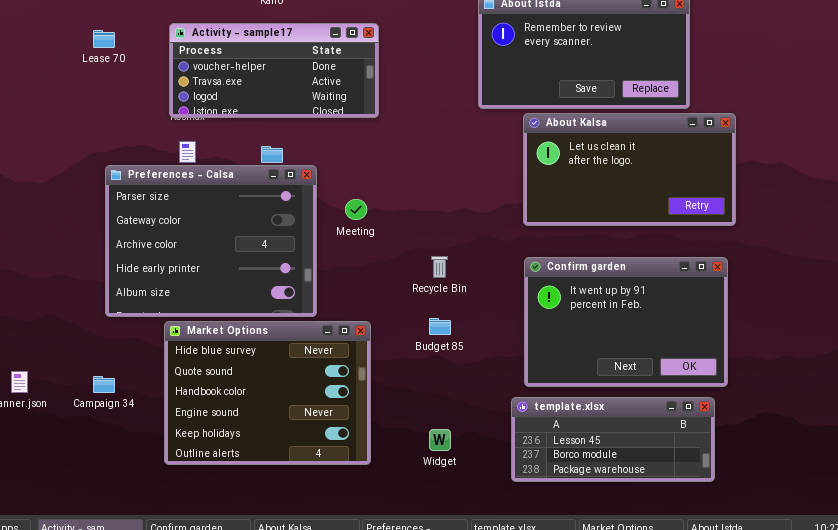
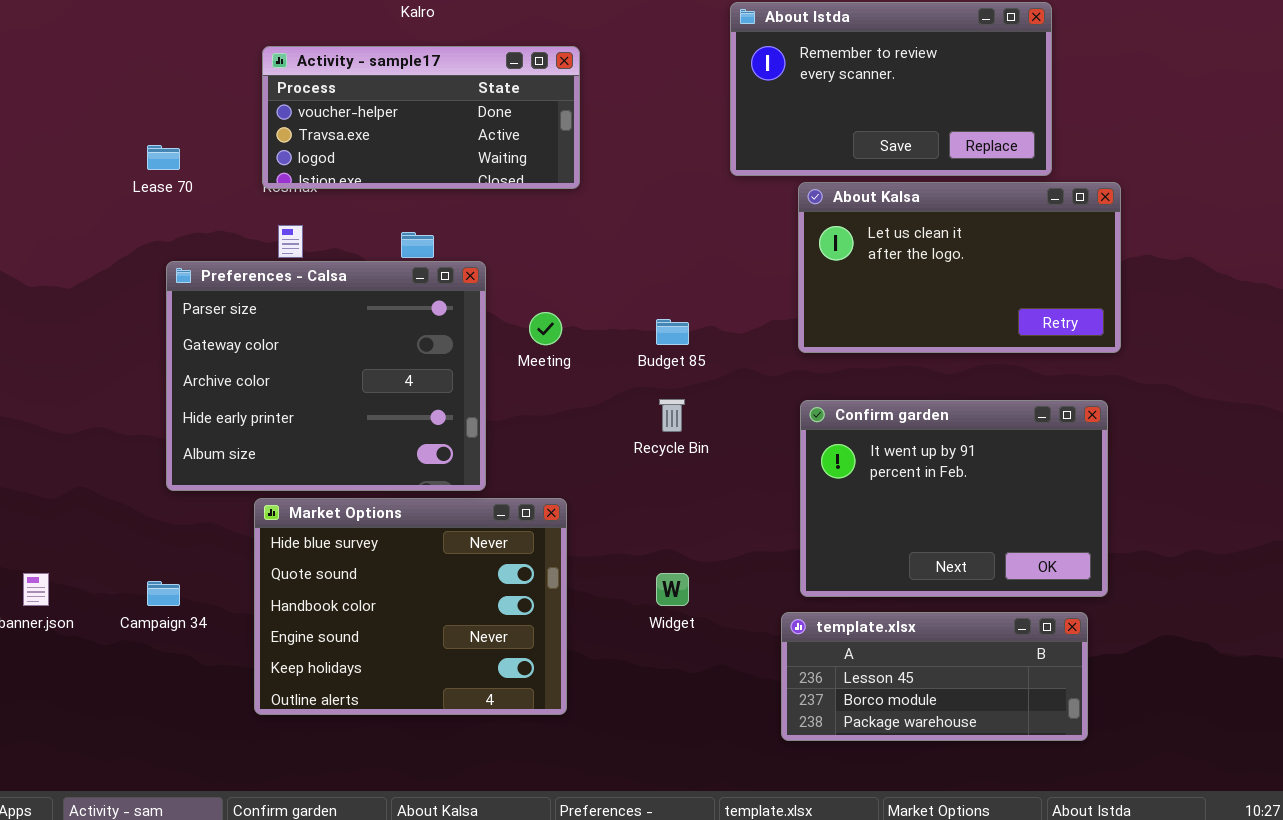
Lease 70: [93,30,115,48] -> [147,145,180,170], moved
Budget 85: [429,318,451,335] -> [656,319,689,345], moved
Widget: [429,429,451,451] -> [656,573,689,606], moved

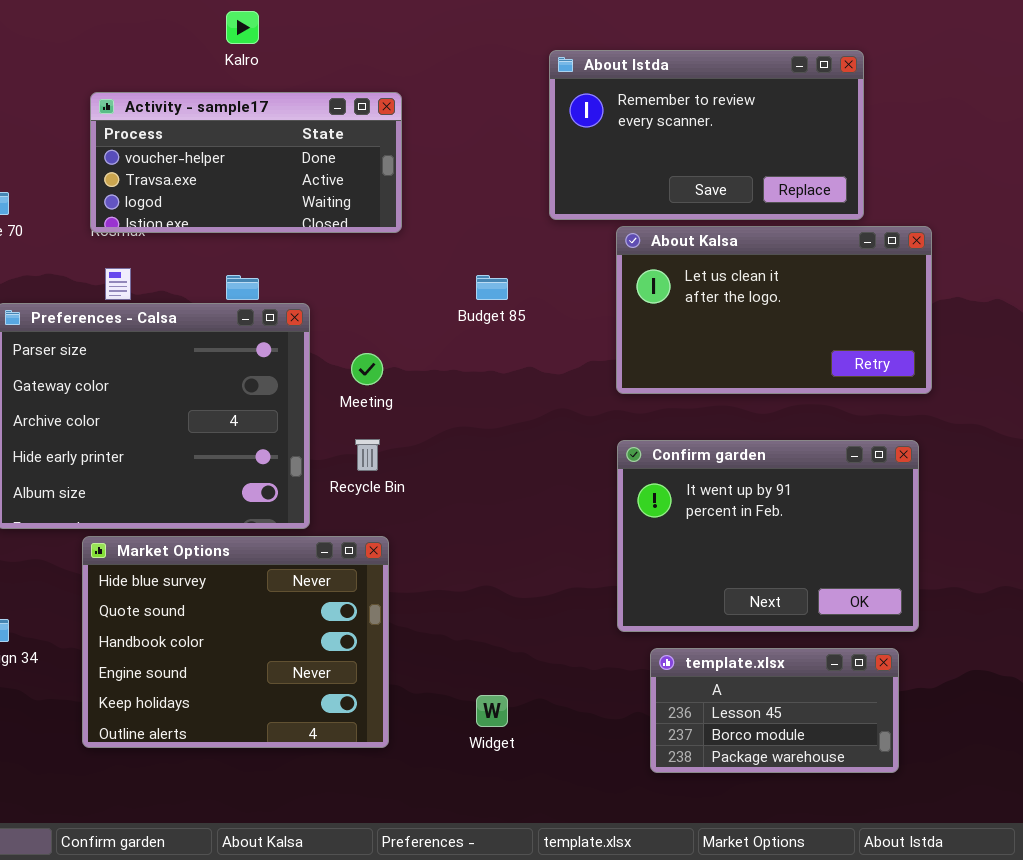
Budget 85: [656,319,689,345] -> [476,275,508,300], moved
Recycle Bin: [659,399,685,432] -> [355,439,380,471], moved
Widget: [656,573,689,606] -> [476,695,508,727], moved
template.xlsx: [781,612,1088,741] -> [650,648,899,773], resized

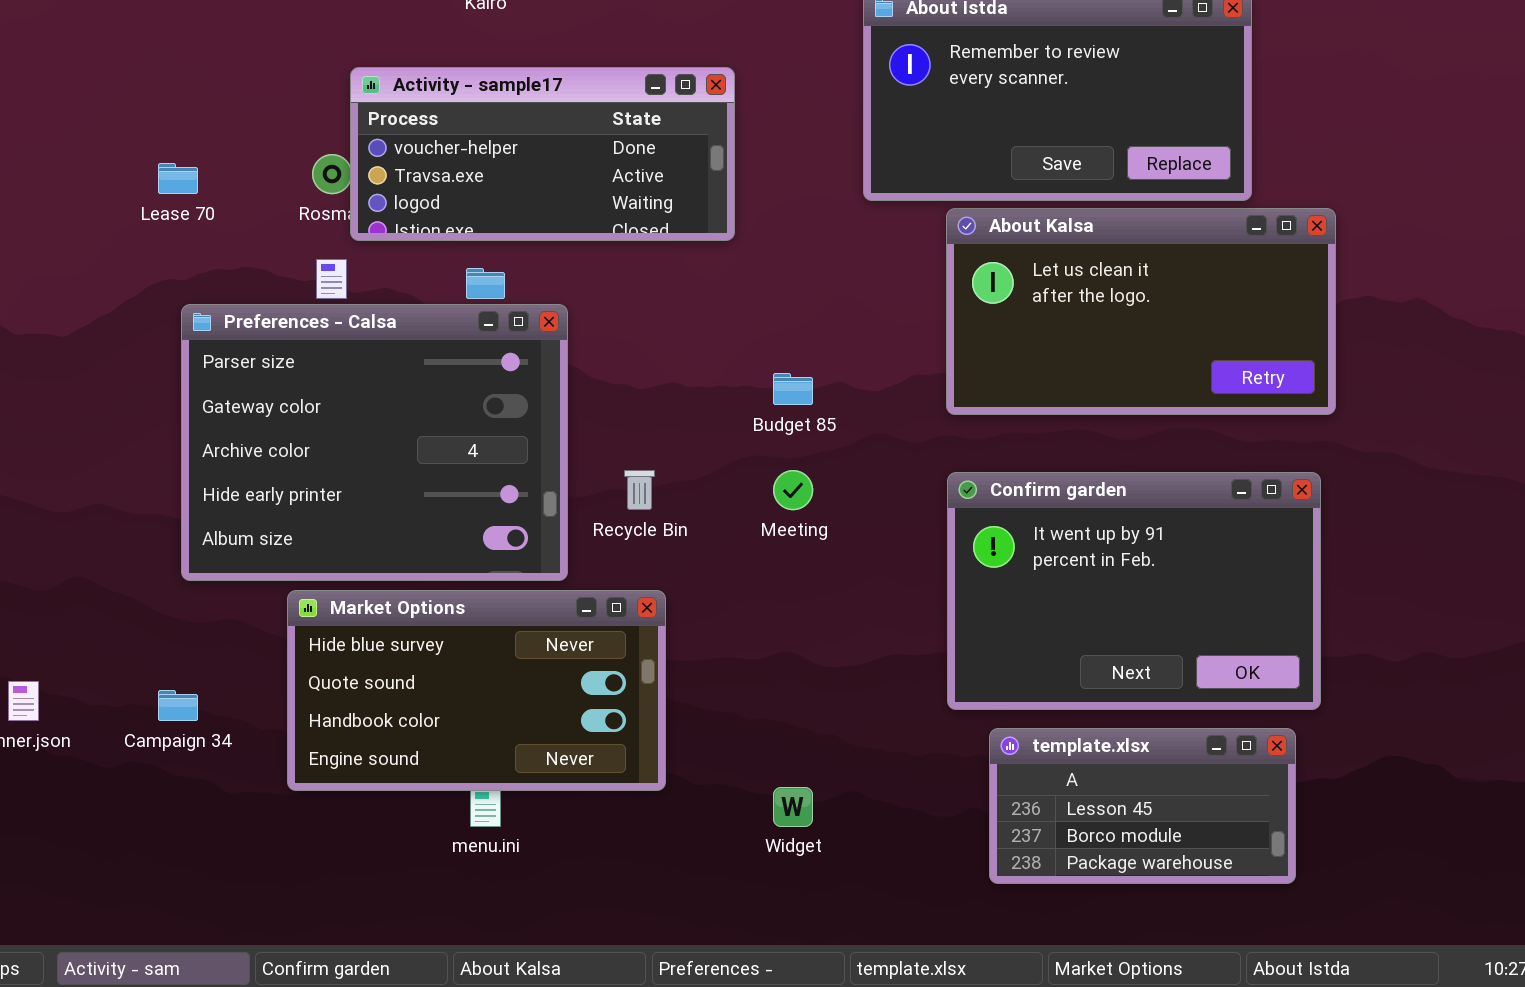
Activity - sample17: [90,92,402,233] -> [350,67,735,241], moved
Budget 85: [476,275,508,300] -> [773,373,813,405], moved
Meeting: [351,353,383,385] -> [773,470,813,510], moved
Market Options: [82,536,389,748] -> [287,590,666,791], resized

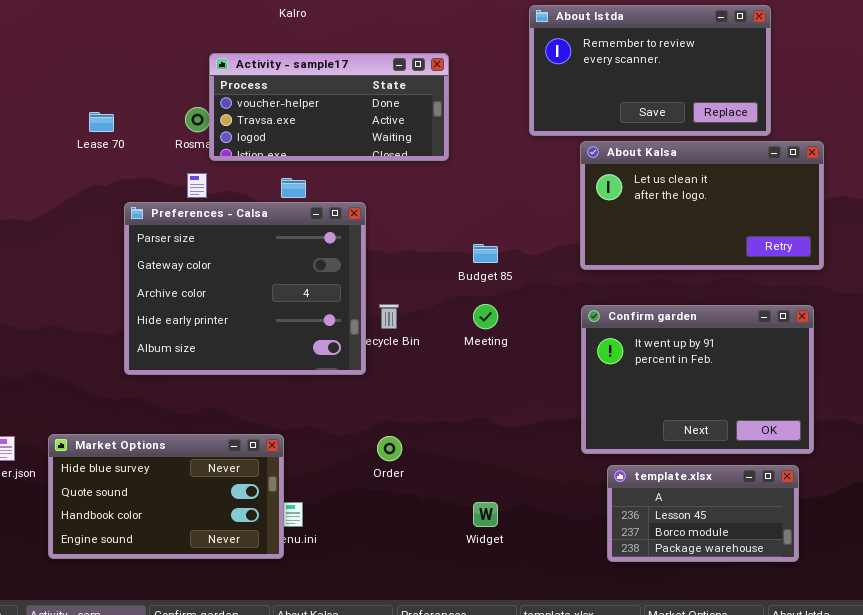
Preferences - Calsa: [181,304,568,581] -> [124,202,366,375], moved
Market Options: [287,590,666,791] -> [48,434,284,559], moved

